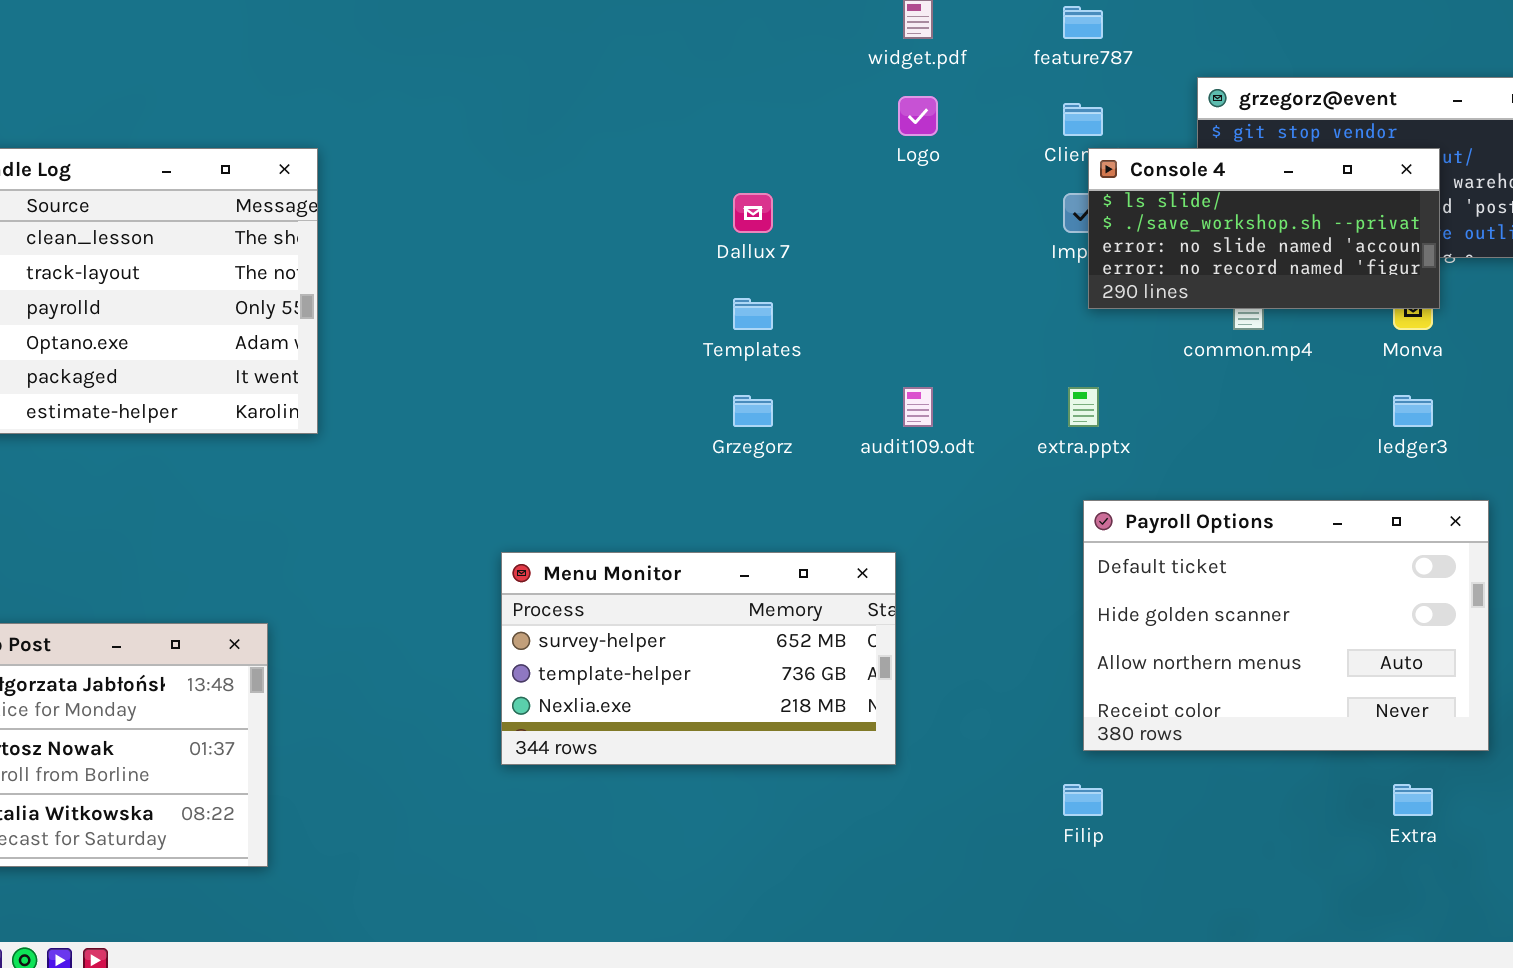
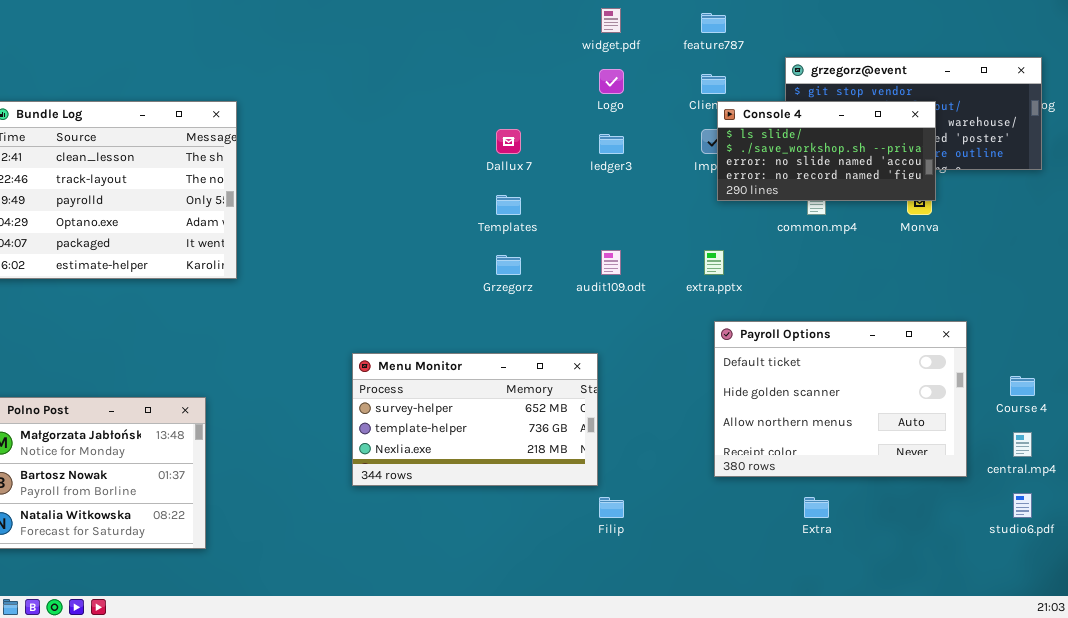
ledger3: [1393,395,1433,427] -> [599,134,624,154], moved
Filip: [1063,784,1103,816] -> [599,497,624,518], moved
Extra: [1393,784,1433,816] -> [804,497,829,518], moved

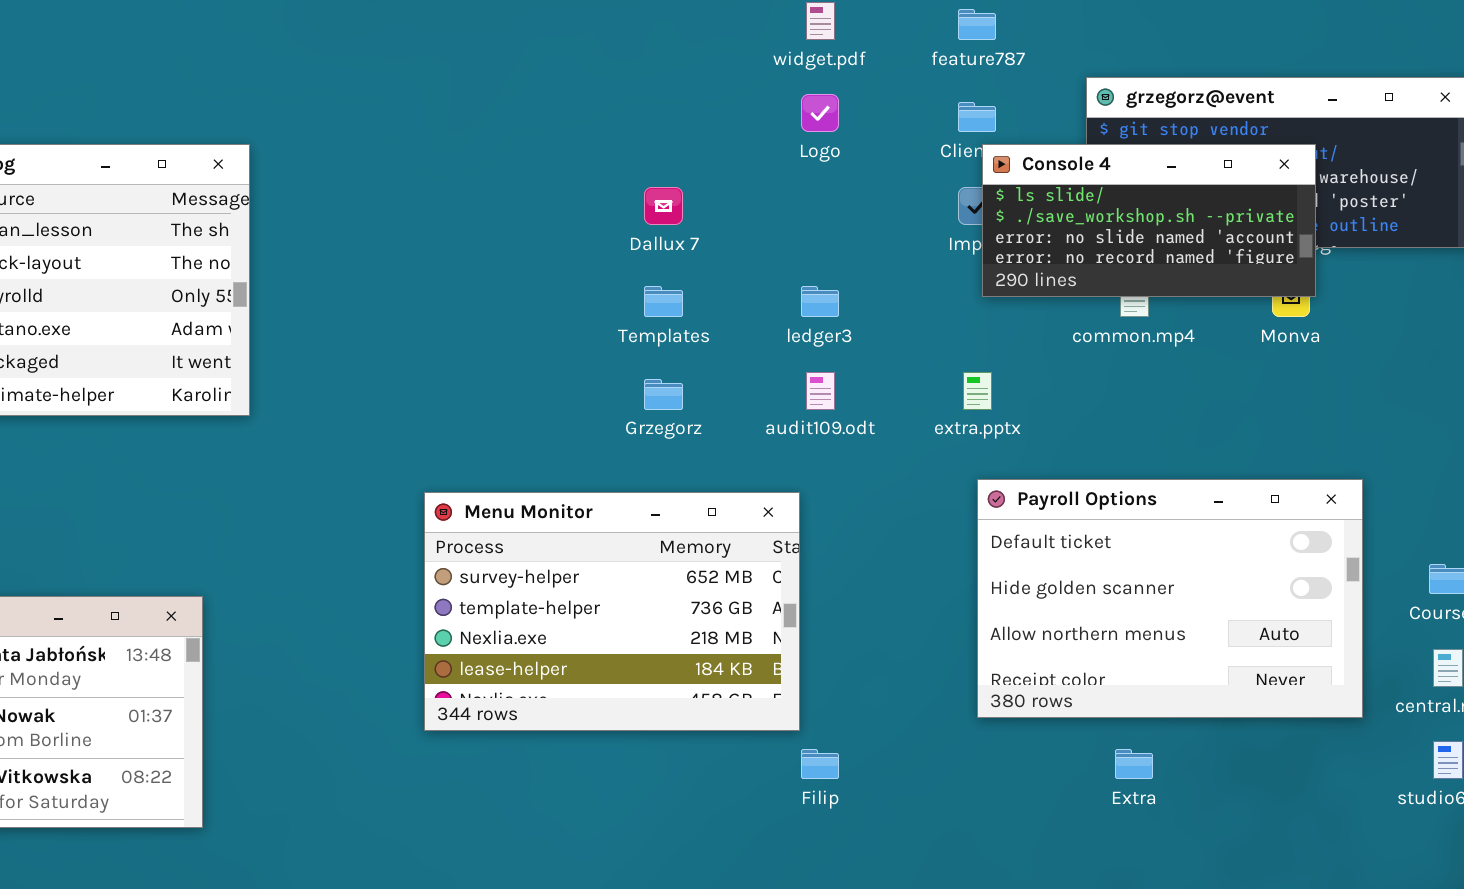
ledger3: [599,134,624,154] -> [801,286,839,317], moved
Menu Monitor: [352,353,598,486] -> [424,492,800,731], resized

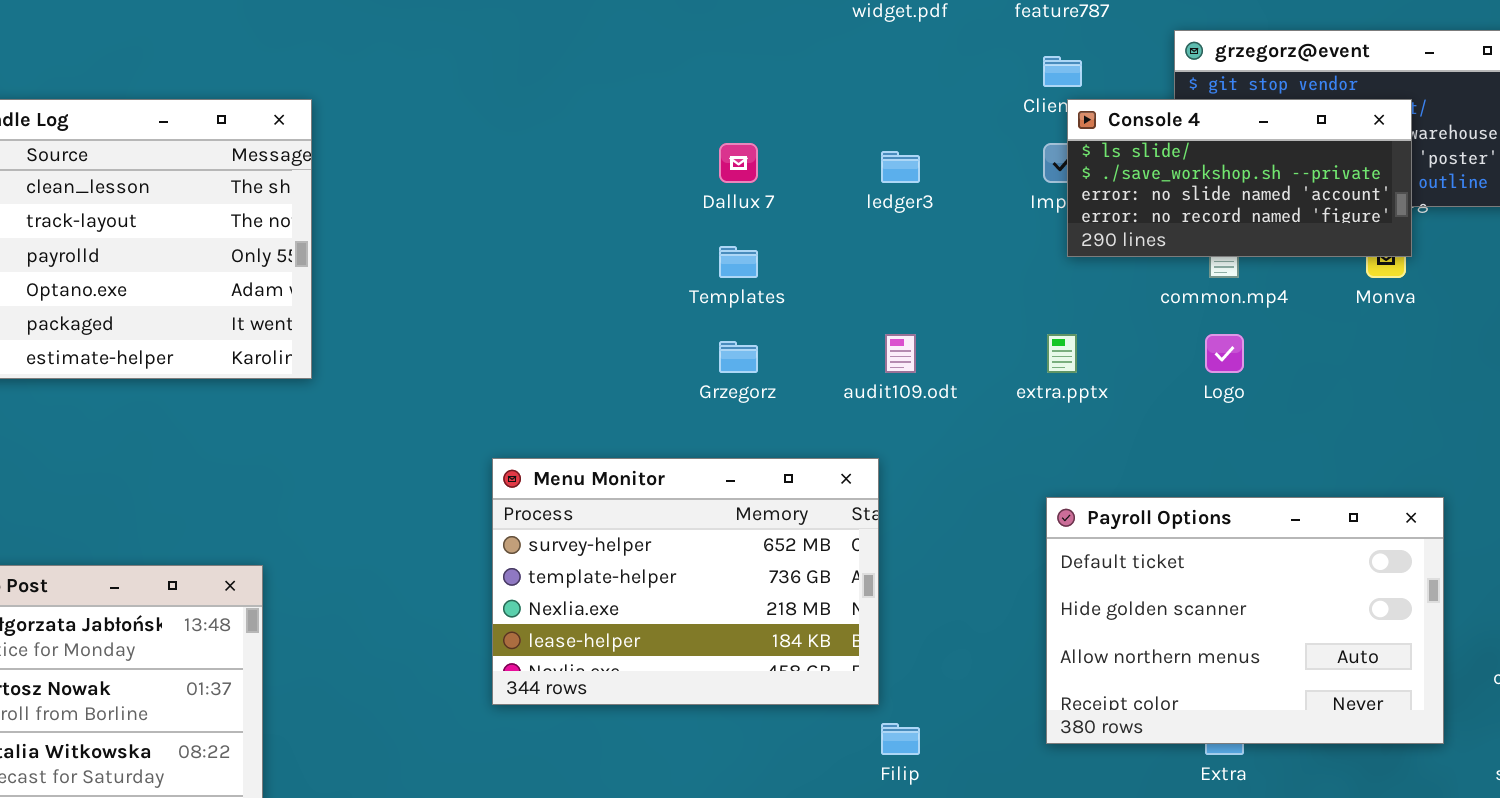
Logo: [801,94,839,132] -> [1205,334,1244,373], moved
ledger3: [801,286,839,317] -> [881,151,920,183], moved
Payroll Options: [977,479,1363,718] -> [1046,497,1444,744], moved

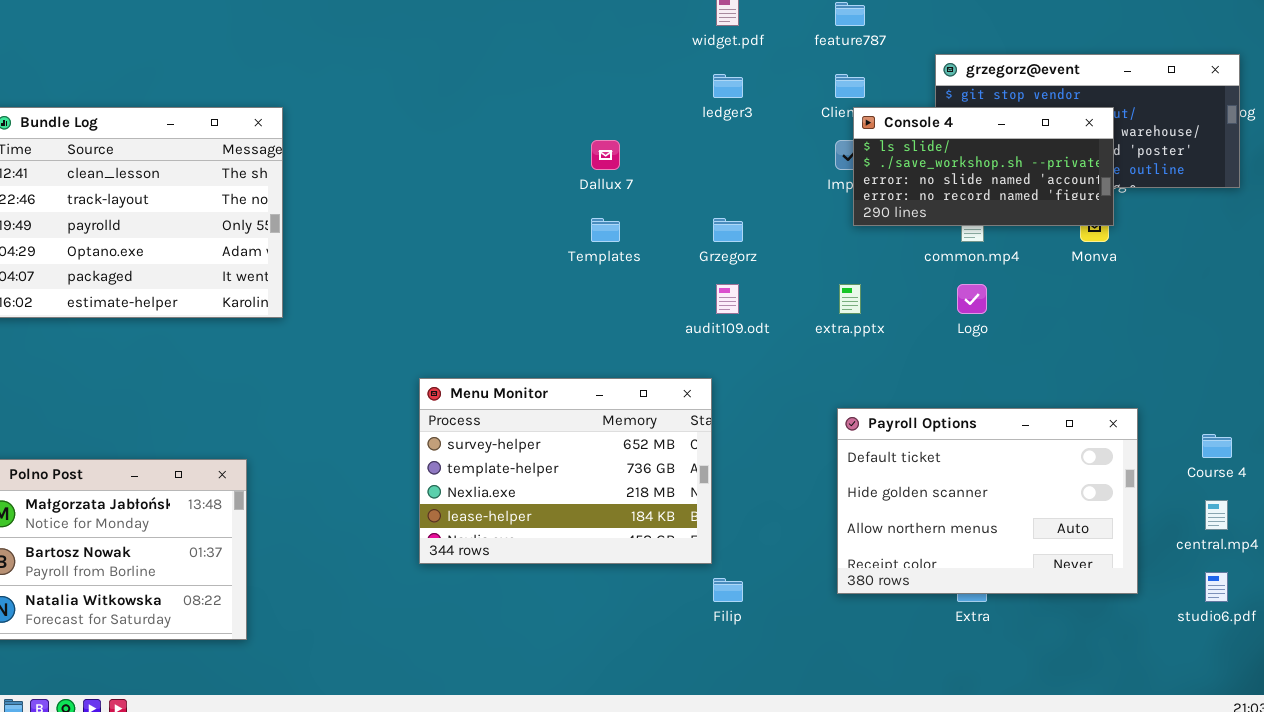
ledger3: [881,151,920,183] -> [713,74,743,98], moved
Grzegorz: [719,341,758,373] -> [713,218,743,242], moved

